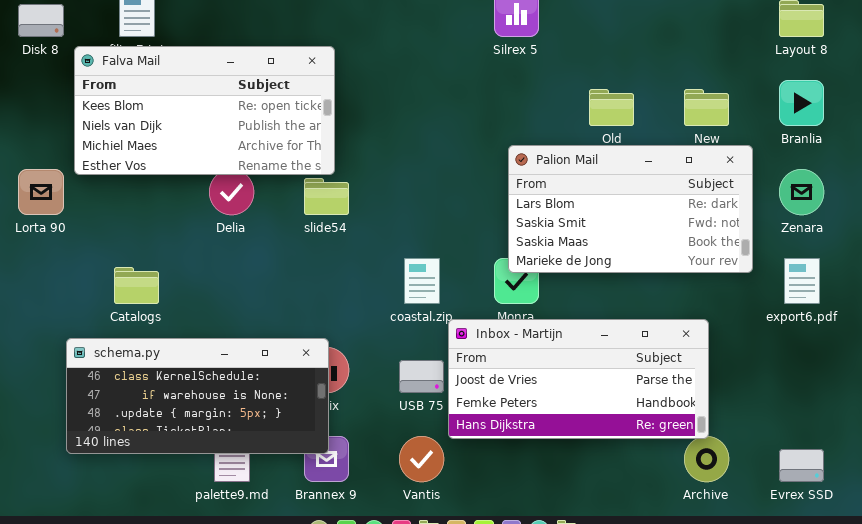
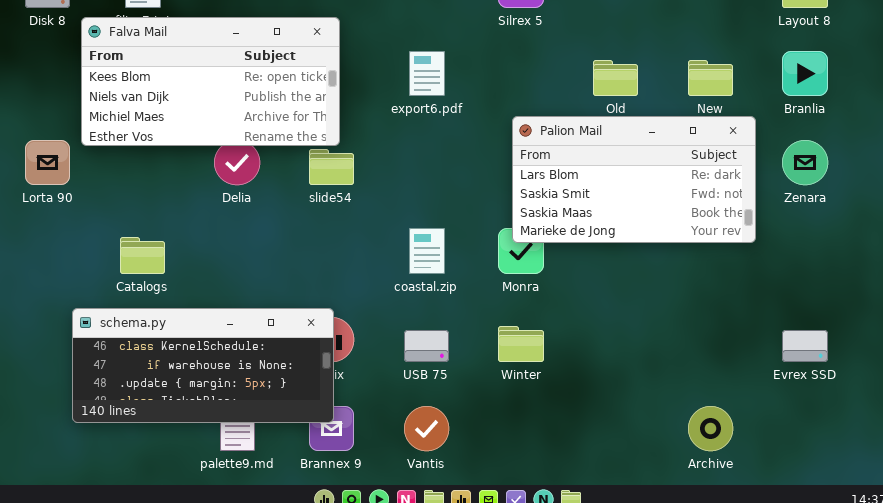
export6.pdf: [784,258,820,304] -> [409,51,445,96], moved
Inbox - Martijn: [448,319,709,439] -> none, closed
Evrex SSD: [779,449,824,482] -> [782,330,828,362], moved

